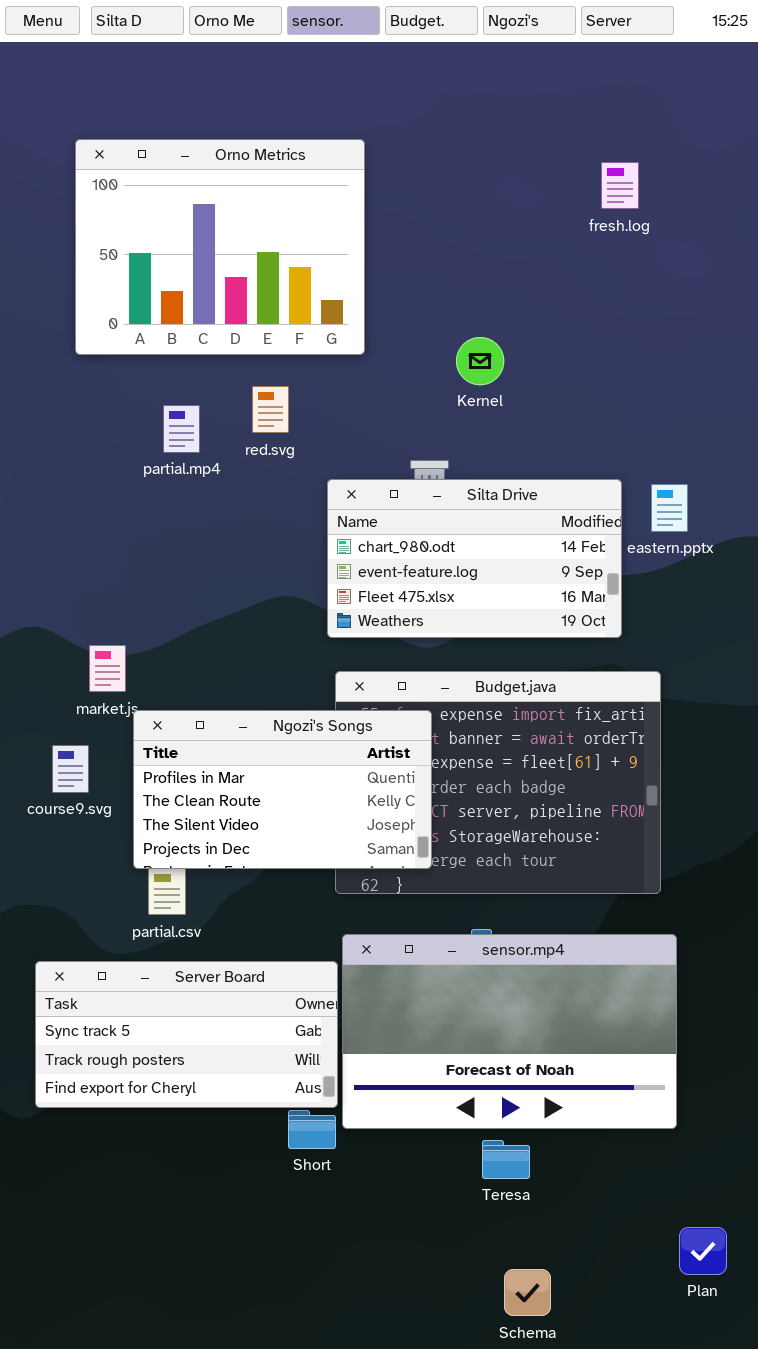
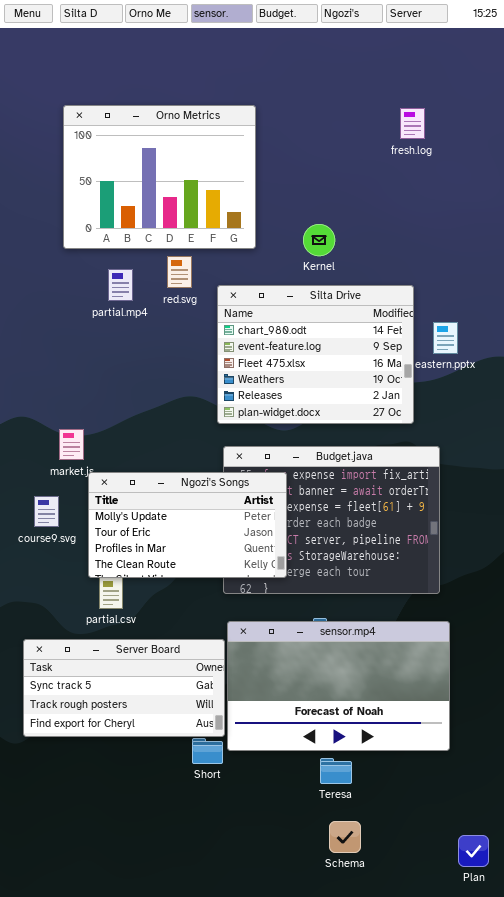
Orno Metrics: [75,139,365,355] -> [63,105,256,249], moved
Silta Drive: [327,479,622,638] -> [217,285,414,424], resized
Ngozi's Songs: [133,710,432,869] -> [88,472,287,578], scrolled up 2 rows
Plan: [679,1227,727,1275] -> [458,835,489,867], moved
Schema: [504,1269,551,1316] -> [329,821,361,853], moved

